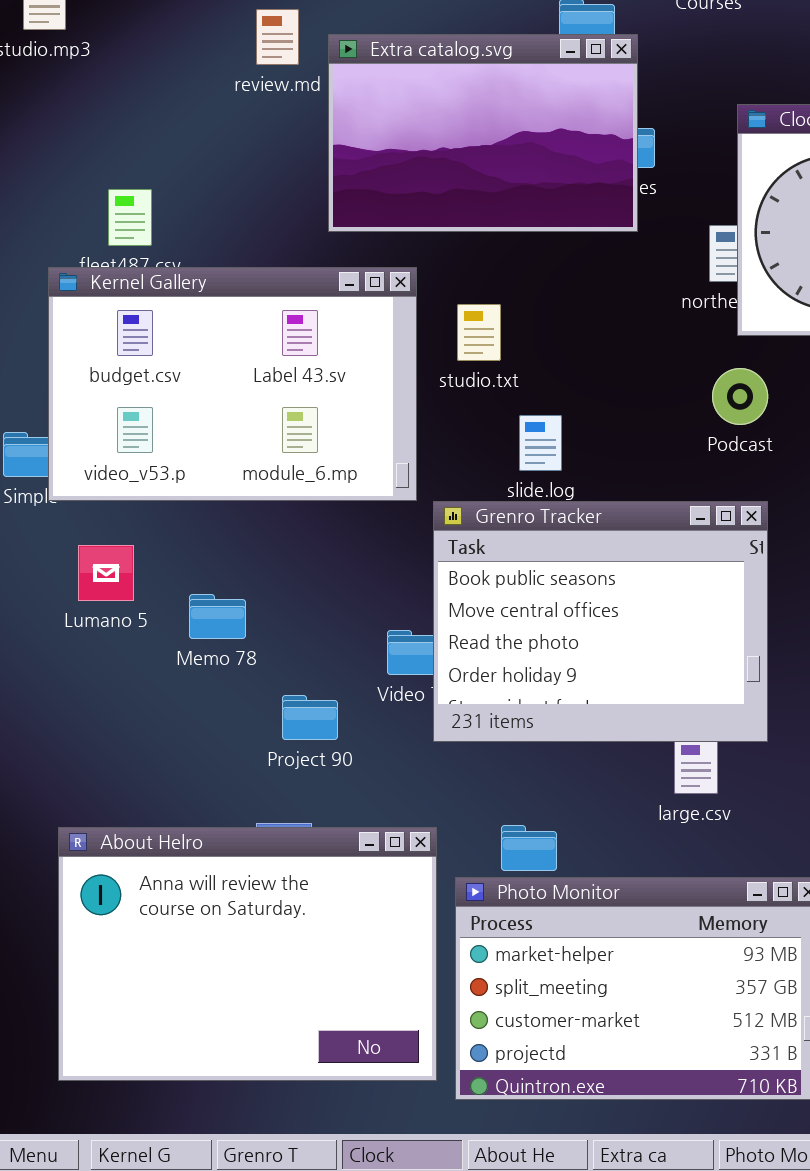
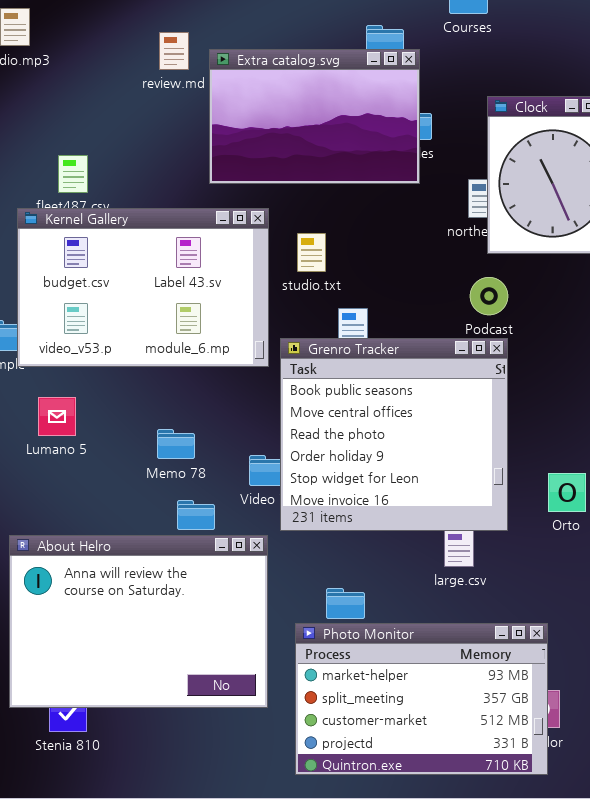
Grenro Tracker: [433,501,768,742] -> [280,338,508,531], resized
Memo 78: [189,594,246,639] -> [157,429,195,459], moved
About Helro: [58,827,437,1081] -> [9,535,268,708], moved

